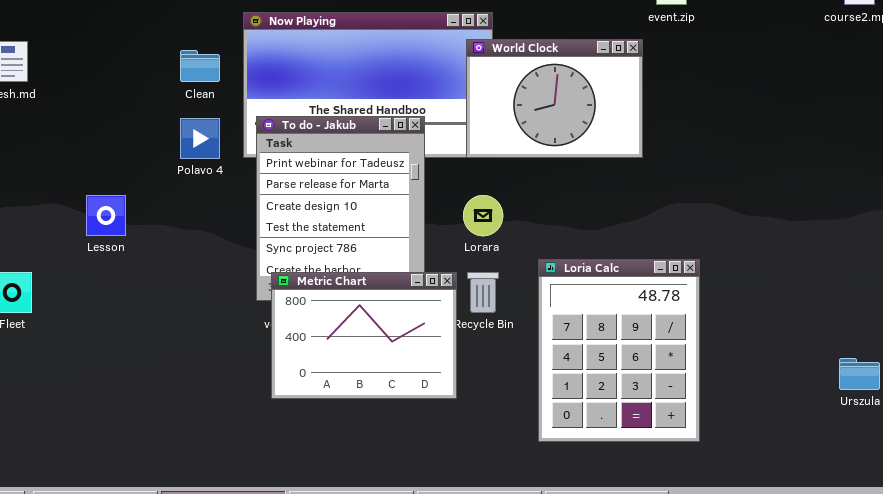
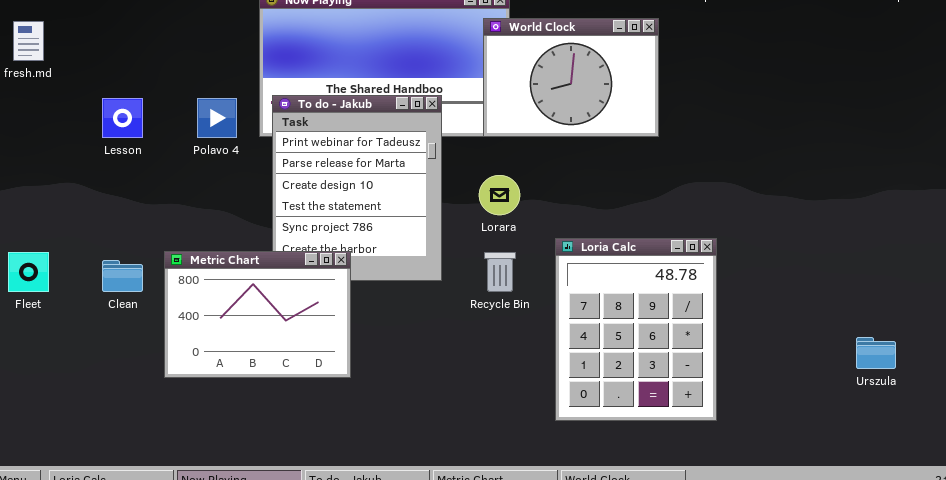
Clean: [180,50,220,82] -> [102,260,143,292], moved
Lesson: [86,195,126,236] -> [102,98,143,138], moved
Metric Chart: [271,272,457,399] -> [164,251,351,378], moved

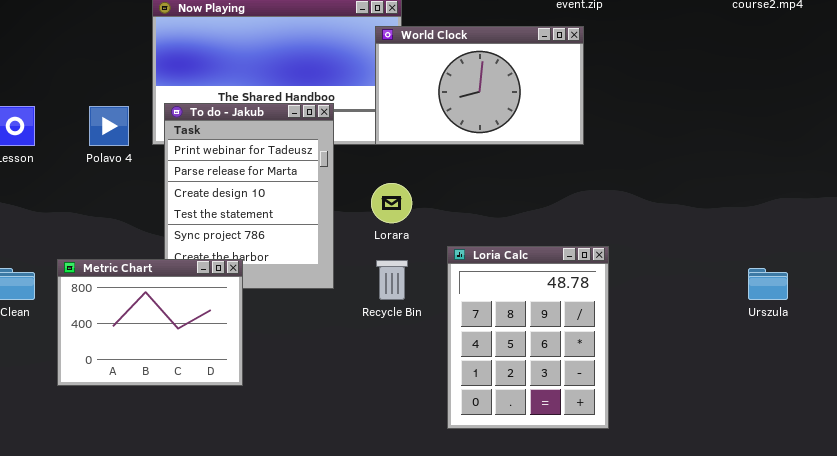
World Clock: [483,18,659,137] -> [375,26,584,145], resized
Urszula: [856,337,896,369] -> [748,268,788,300], moved

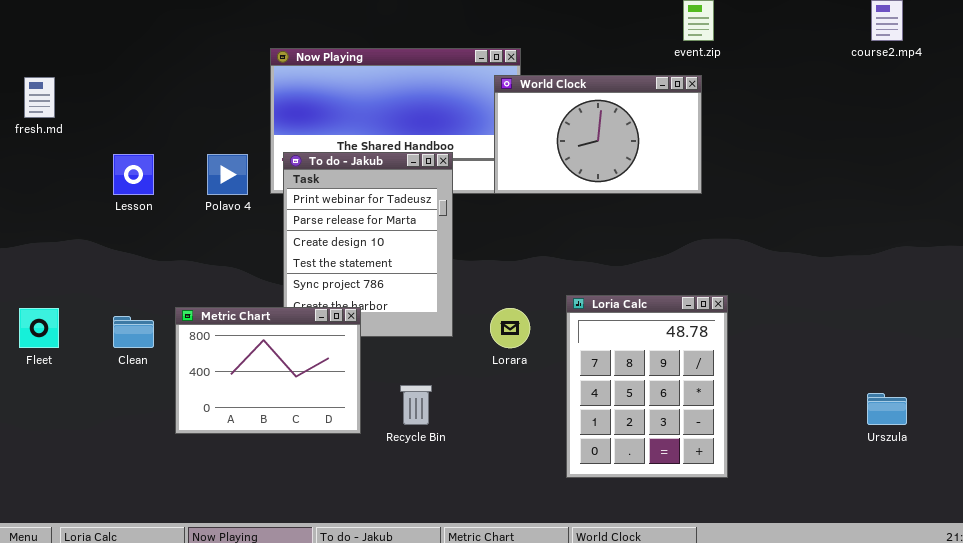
Lorara: [371,183,412,223] -> [490,308,530,348], moved
Recycle Bin: [376,260,408,300] -> [400,385,432,425], moved
Urszula: [748,268,788,300] -> [867,393,907,425], moved

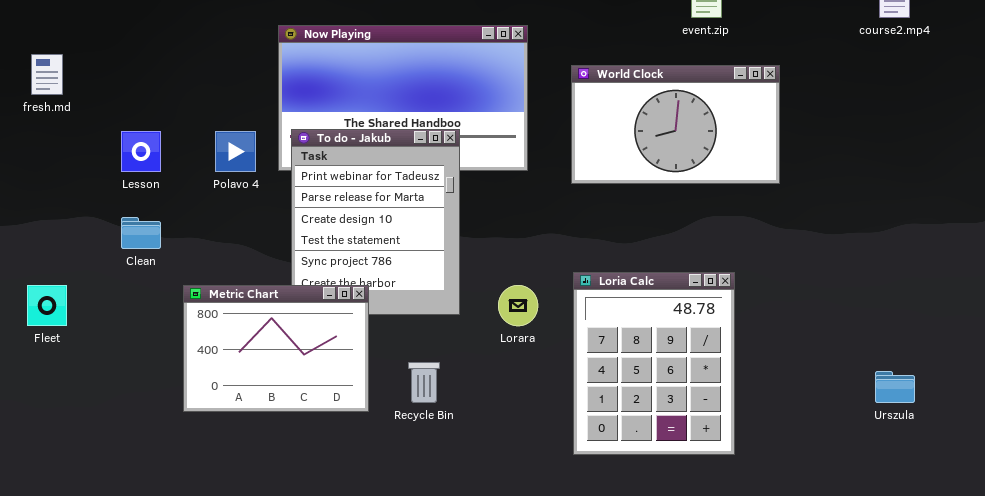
World Clock: [494,75,702,194] -> [571,65,780,184], moved
Clean: [113,316,154,348] -> [121,217,161,249], moved

